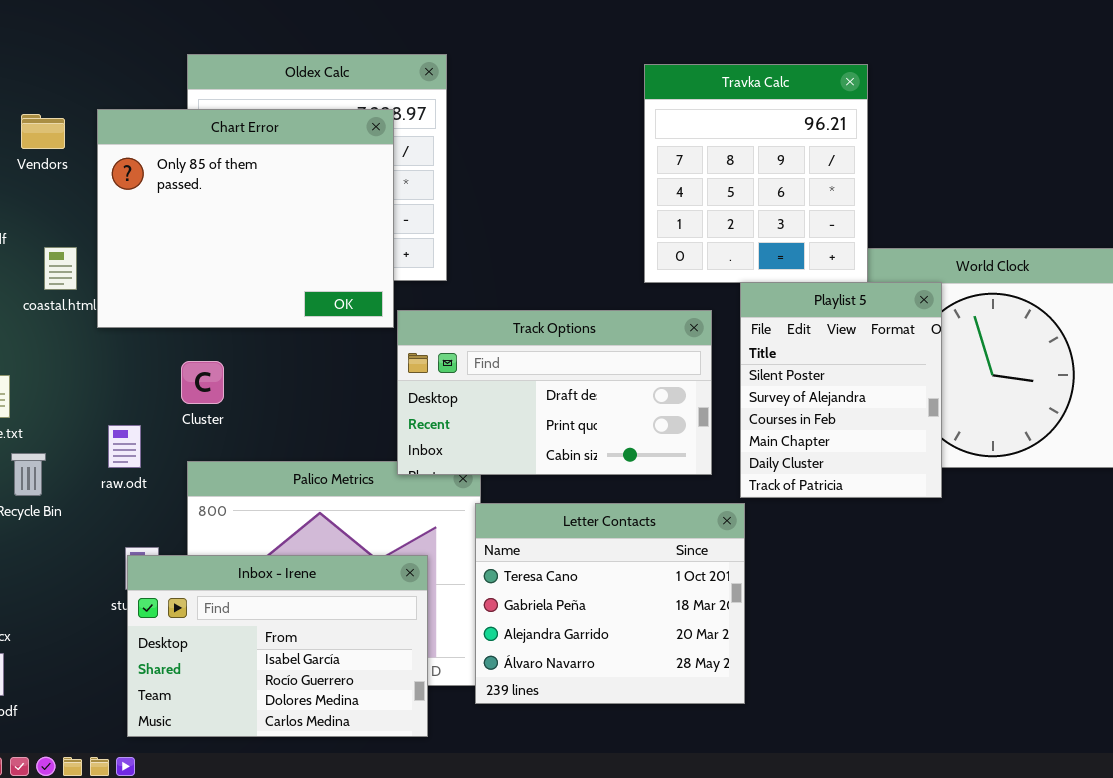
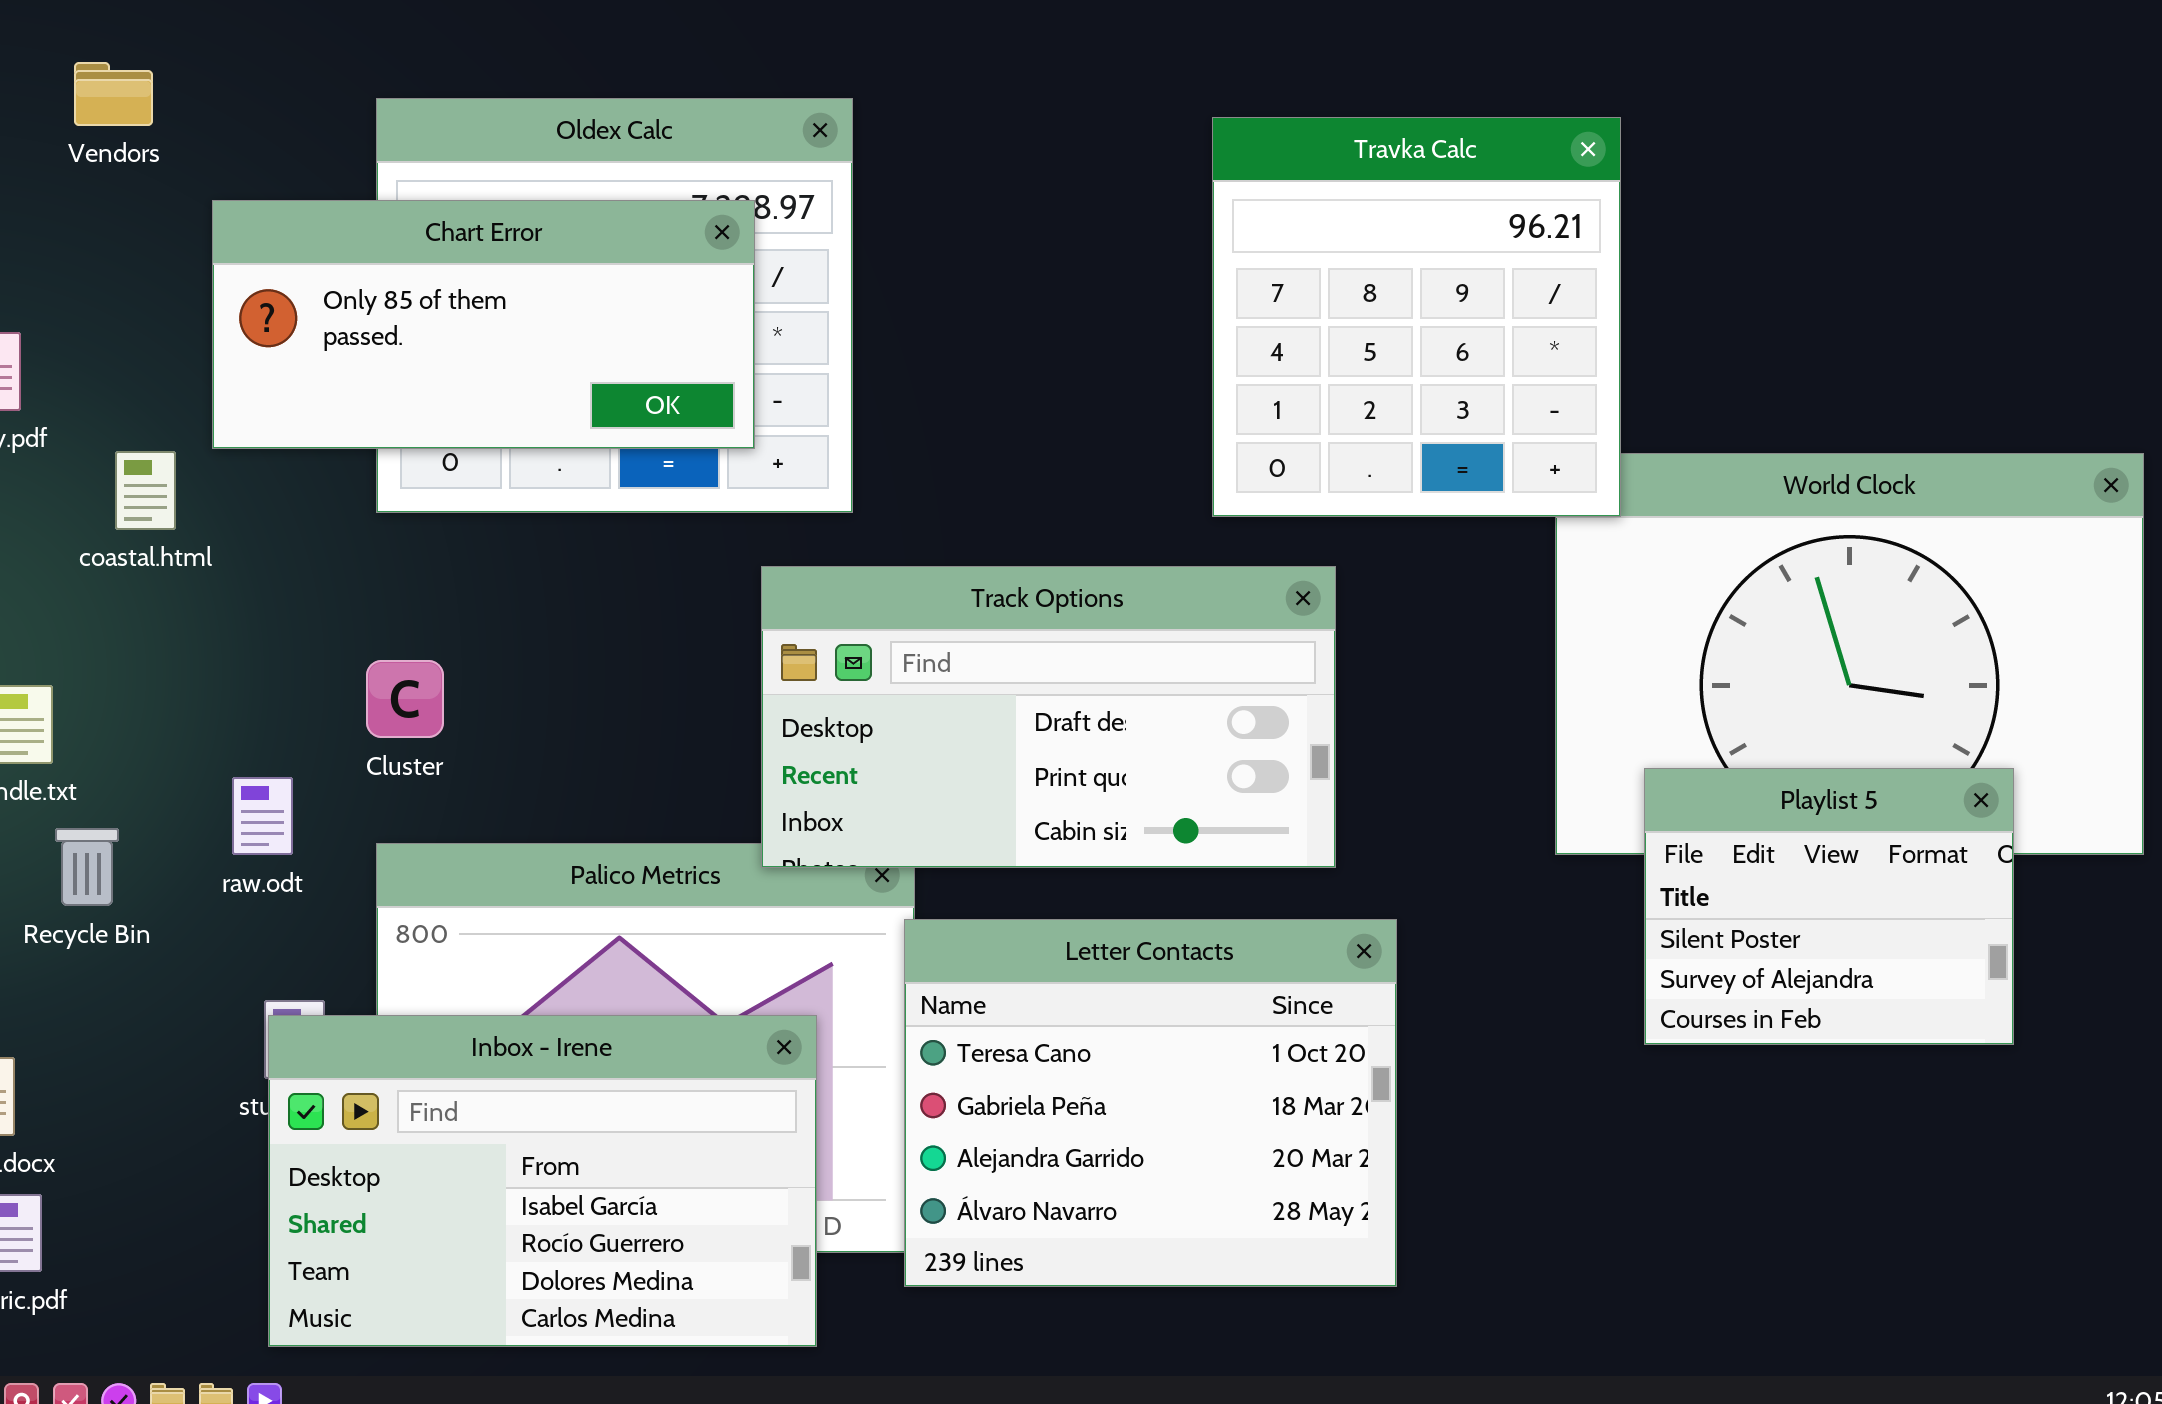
Chart Error: [97,109,394,328] -> [212,200,755,449], resized
Vendors: [21,114,65,149] -> [74,62,153,126], moved
Playlist 5: [740,282,942,498] -> [1644,768,2014,1045], moved, resized

